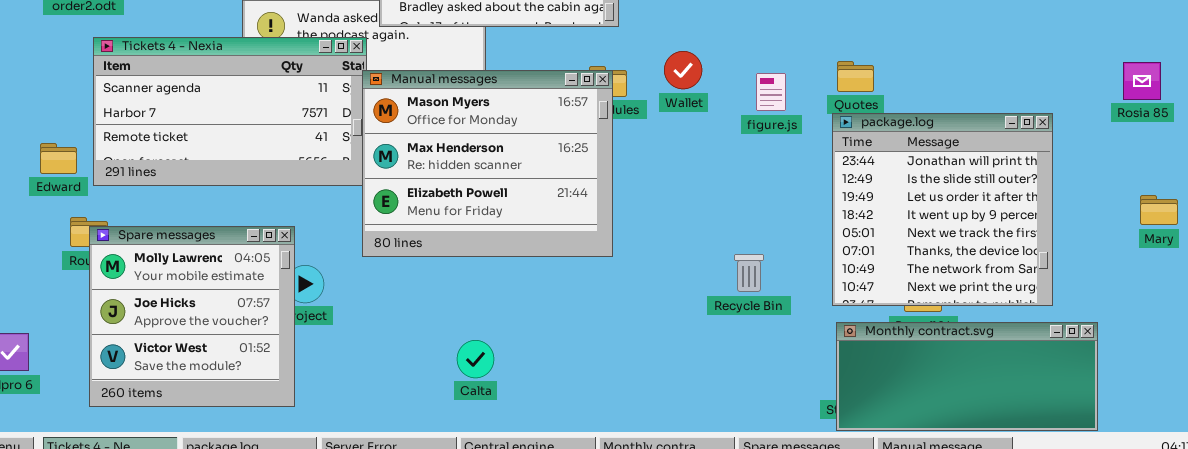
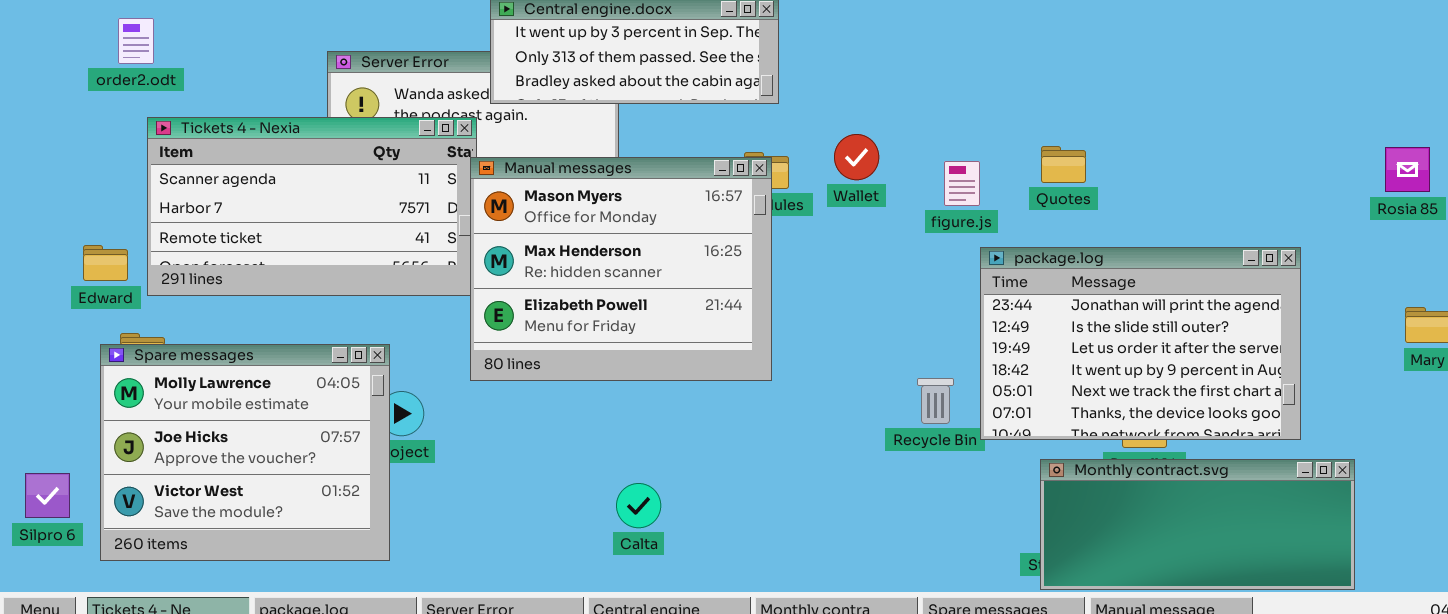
package.log: [832,113,1053,306] -> [980,247,1301,440], resized
Spare messages: [89,226,295,407] -> [100,344,390,561], resized
Calta: [457,340,494,378] -> [616,483,661,528], moved

